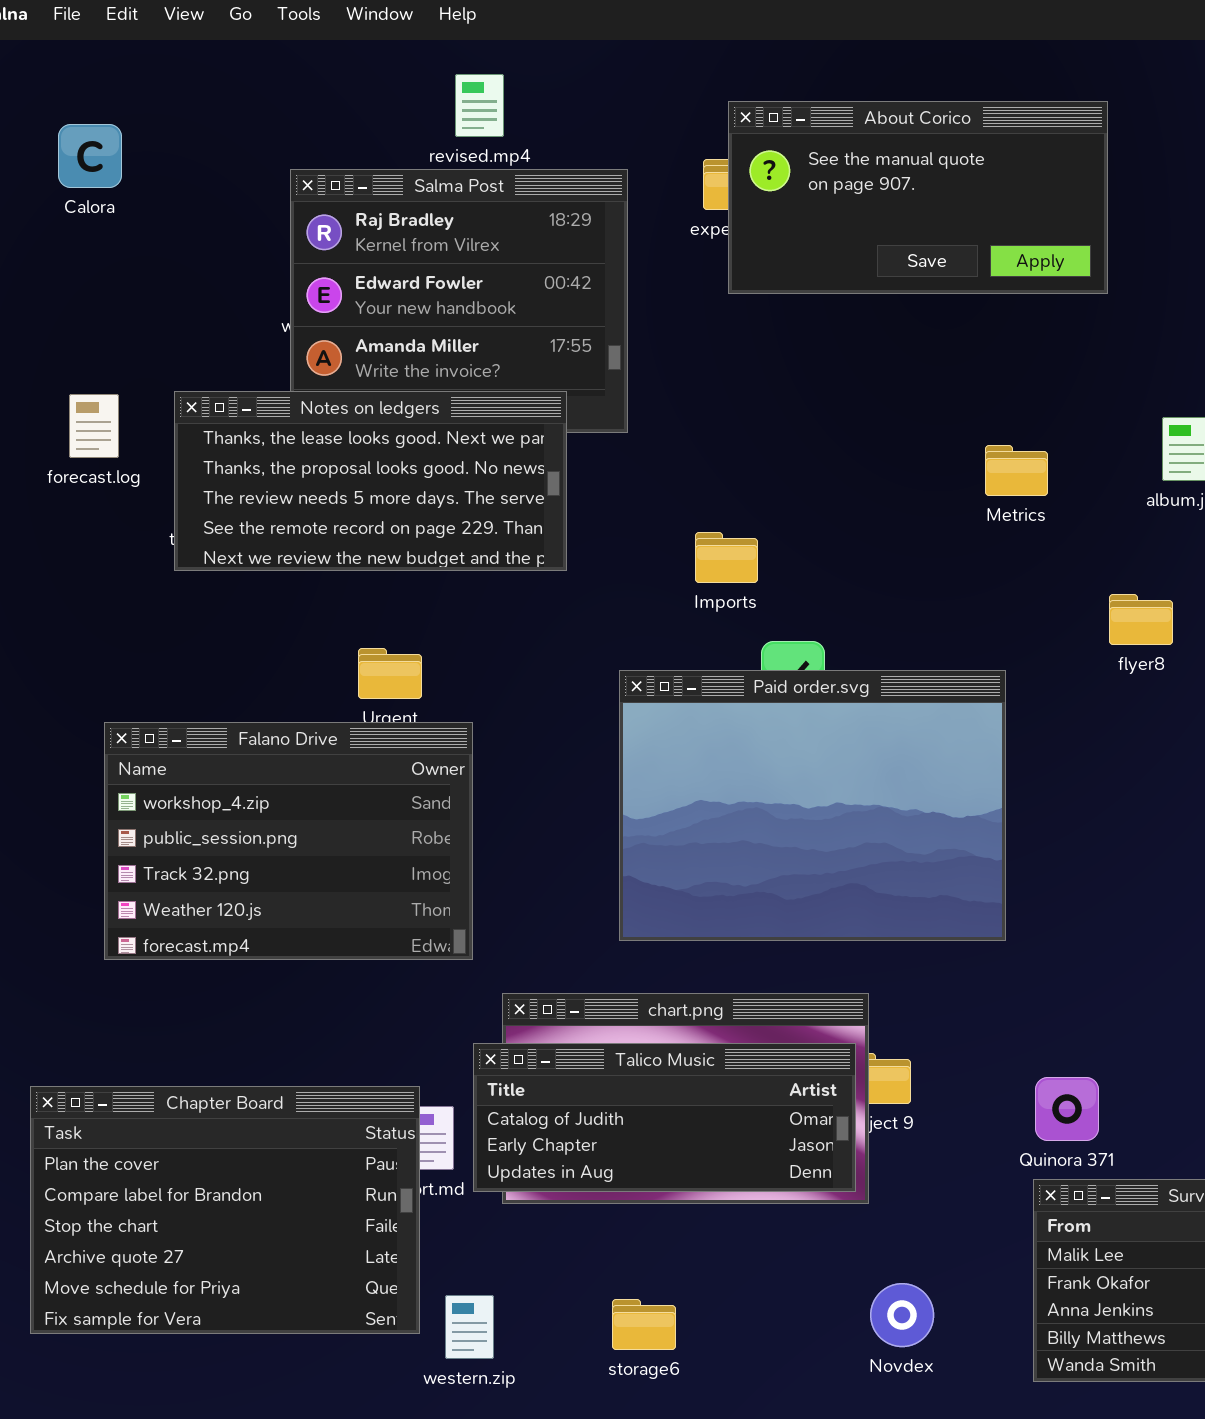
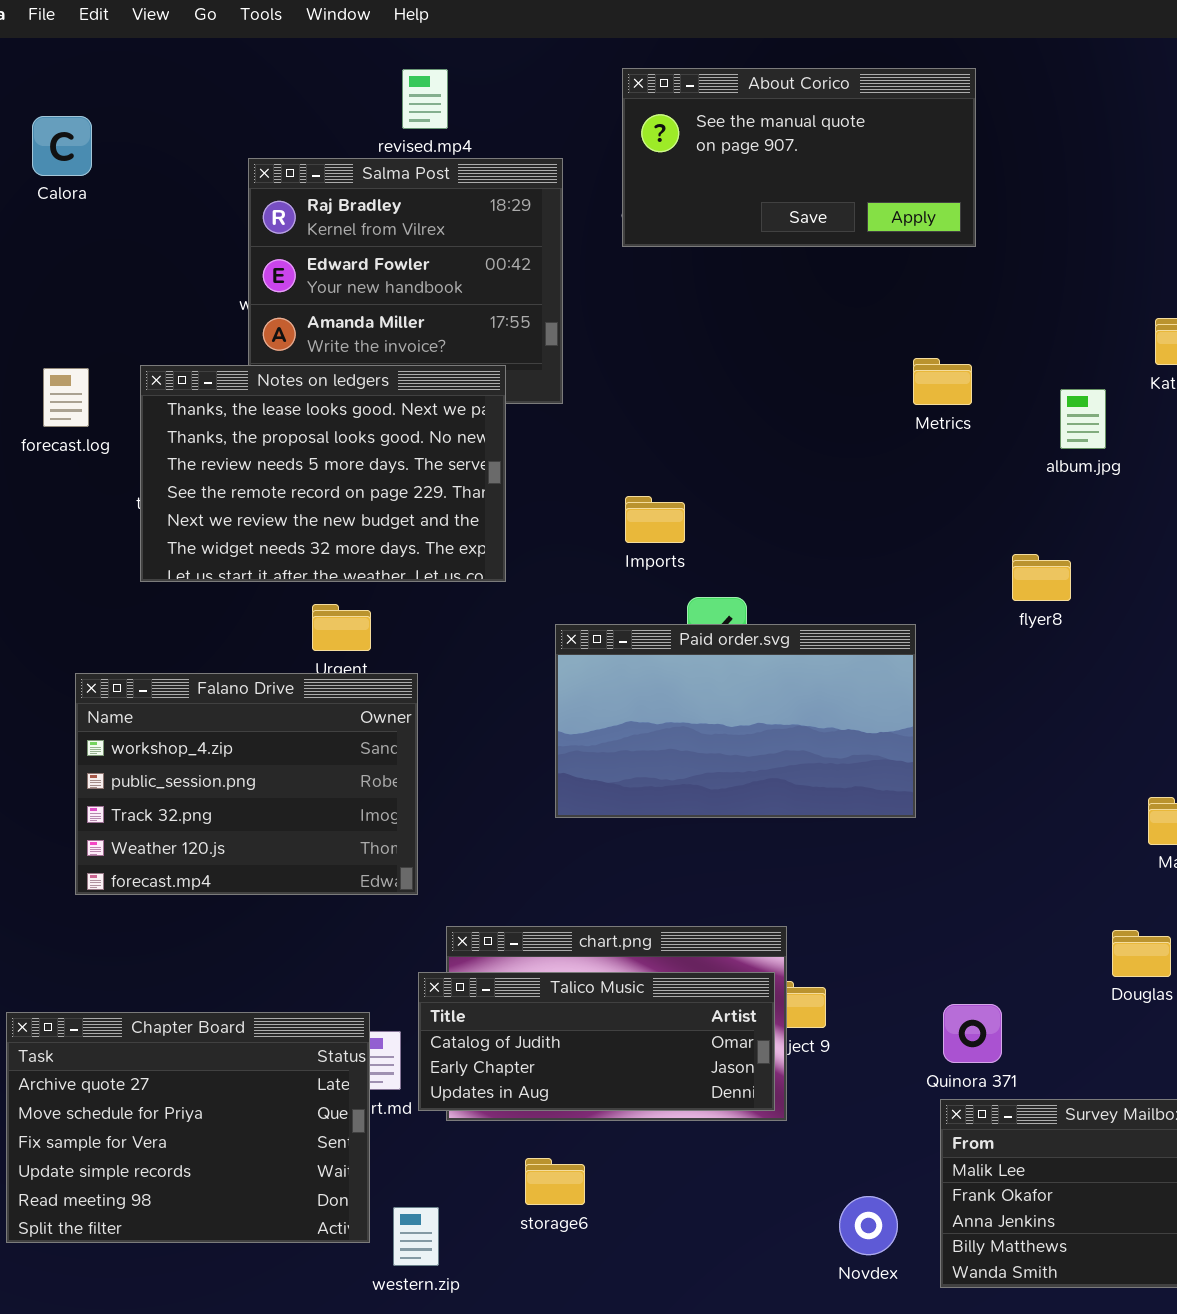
About Corico: [728,101,1108,294] -> [622,68,976,247], moved
Notes on ledgers: [174,391,567,571] -> [140,365,506,582], resized
Metrics: [985,445,1048,496] -> [913,358,972,405], moved
Paid order.svg: [619,670,1006,941] -> [555,624,916,818], resized
Chapter Board: [30,1086,420,1334] -> [6,1012,370,1243], scrolled down 3 rows
Novdex: [870,1283,934,1347] -> [839,1196,898,1255], moved
storage6: [612,1299,676,1350] -> [525,1158,585,1205], moved

